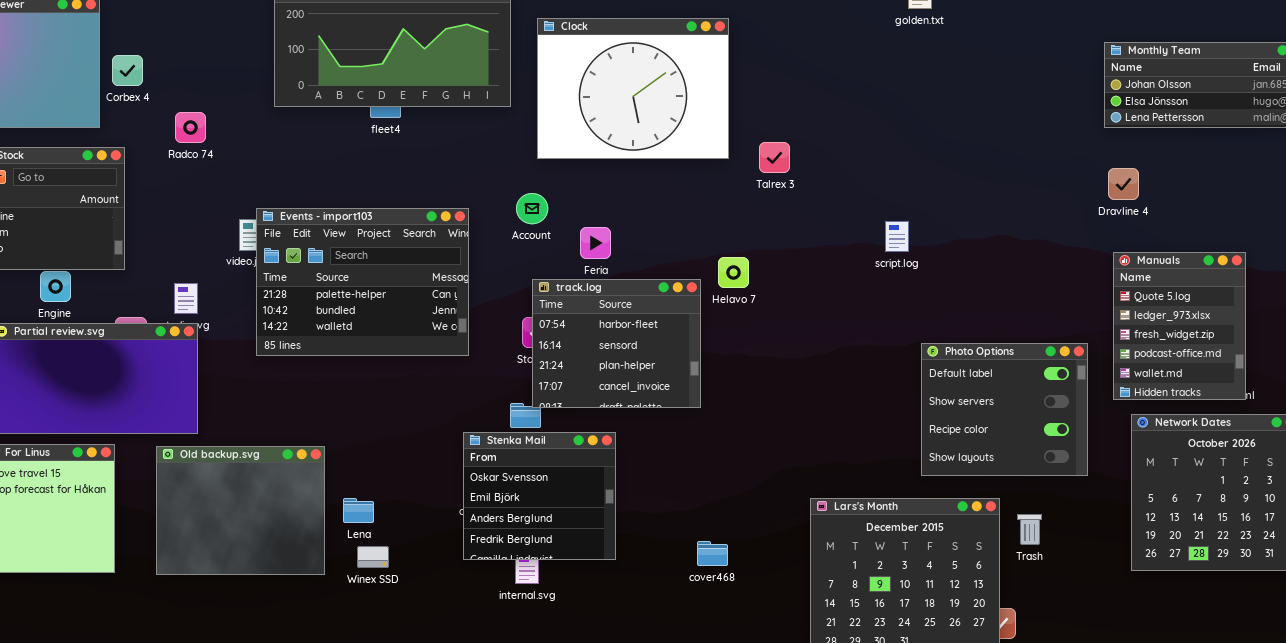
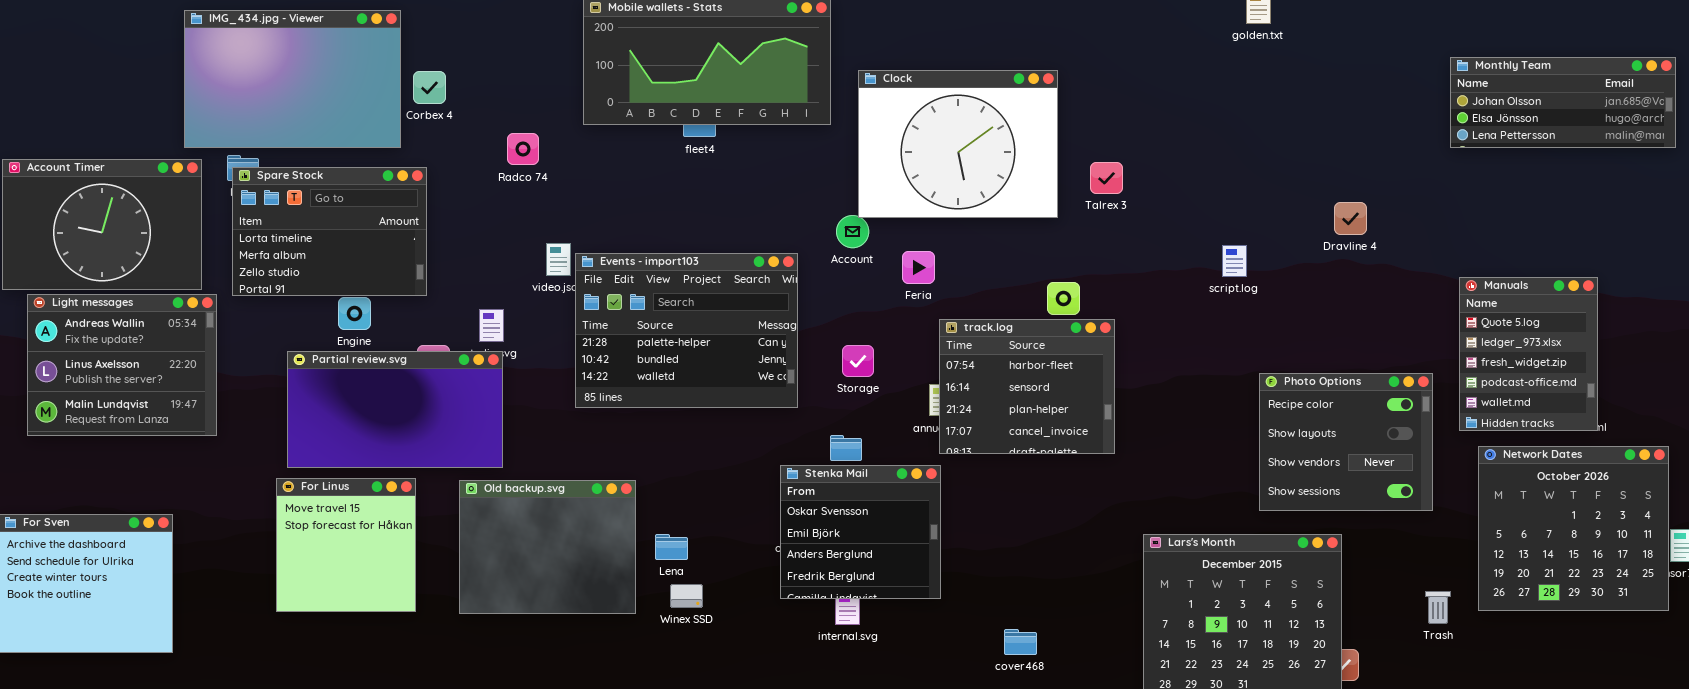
Clock: [537,18,729,159] -> [858,70,1058,218], moved
Radco 74: [175,112,206,143] -> [507,133,539,165], moved
Dravline 4: [1108,168,1139,200] -> [1334,202,1367,235], moved
Events - import103: [256,208,469,356] -> [575,253,798,408], moved
track.log: [532,279,701,408] -> [939,319,1115,454], moved
Photo Options: [921,343,1088,476] -> [1259,373,1433,511], scrolled down 2 rows
Trash: [1017,514,1042,545] -> [1425,591,1451,624], moved
cover468: [697,541,728,566] -> [1004,629,1037,655], moved

